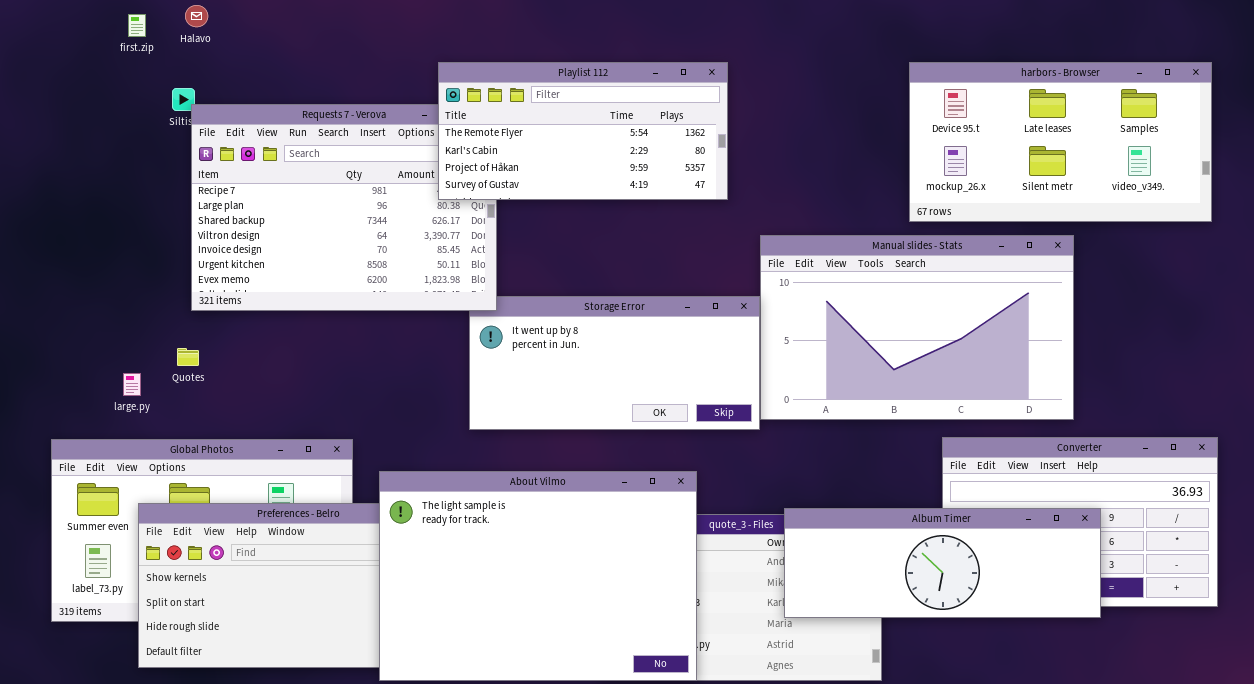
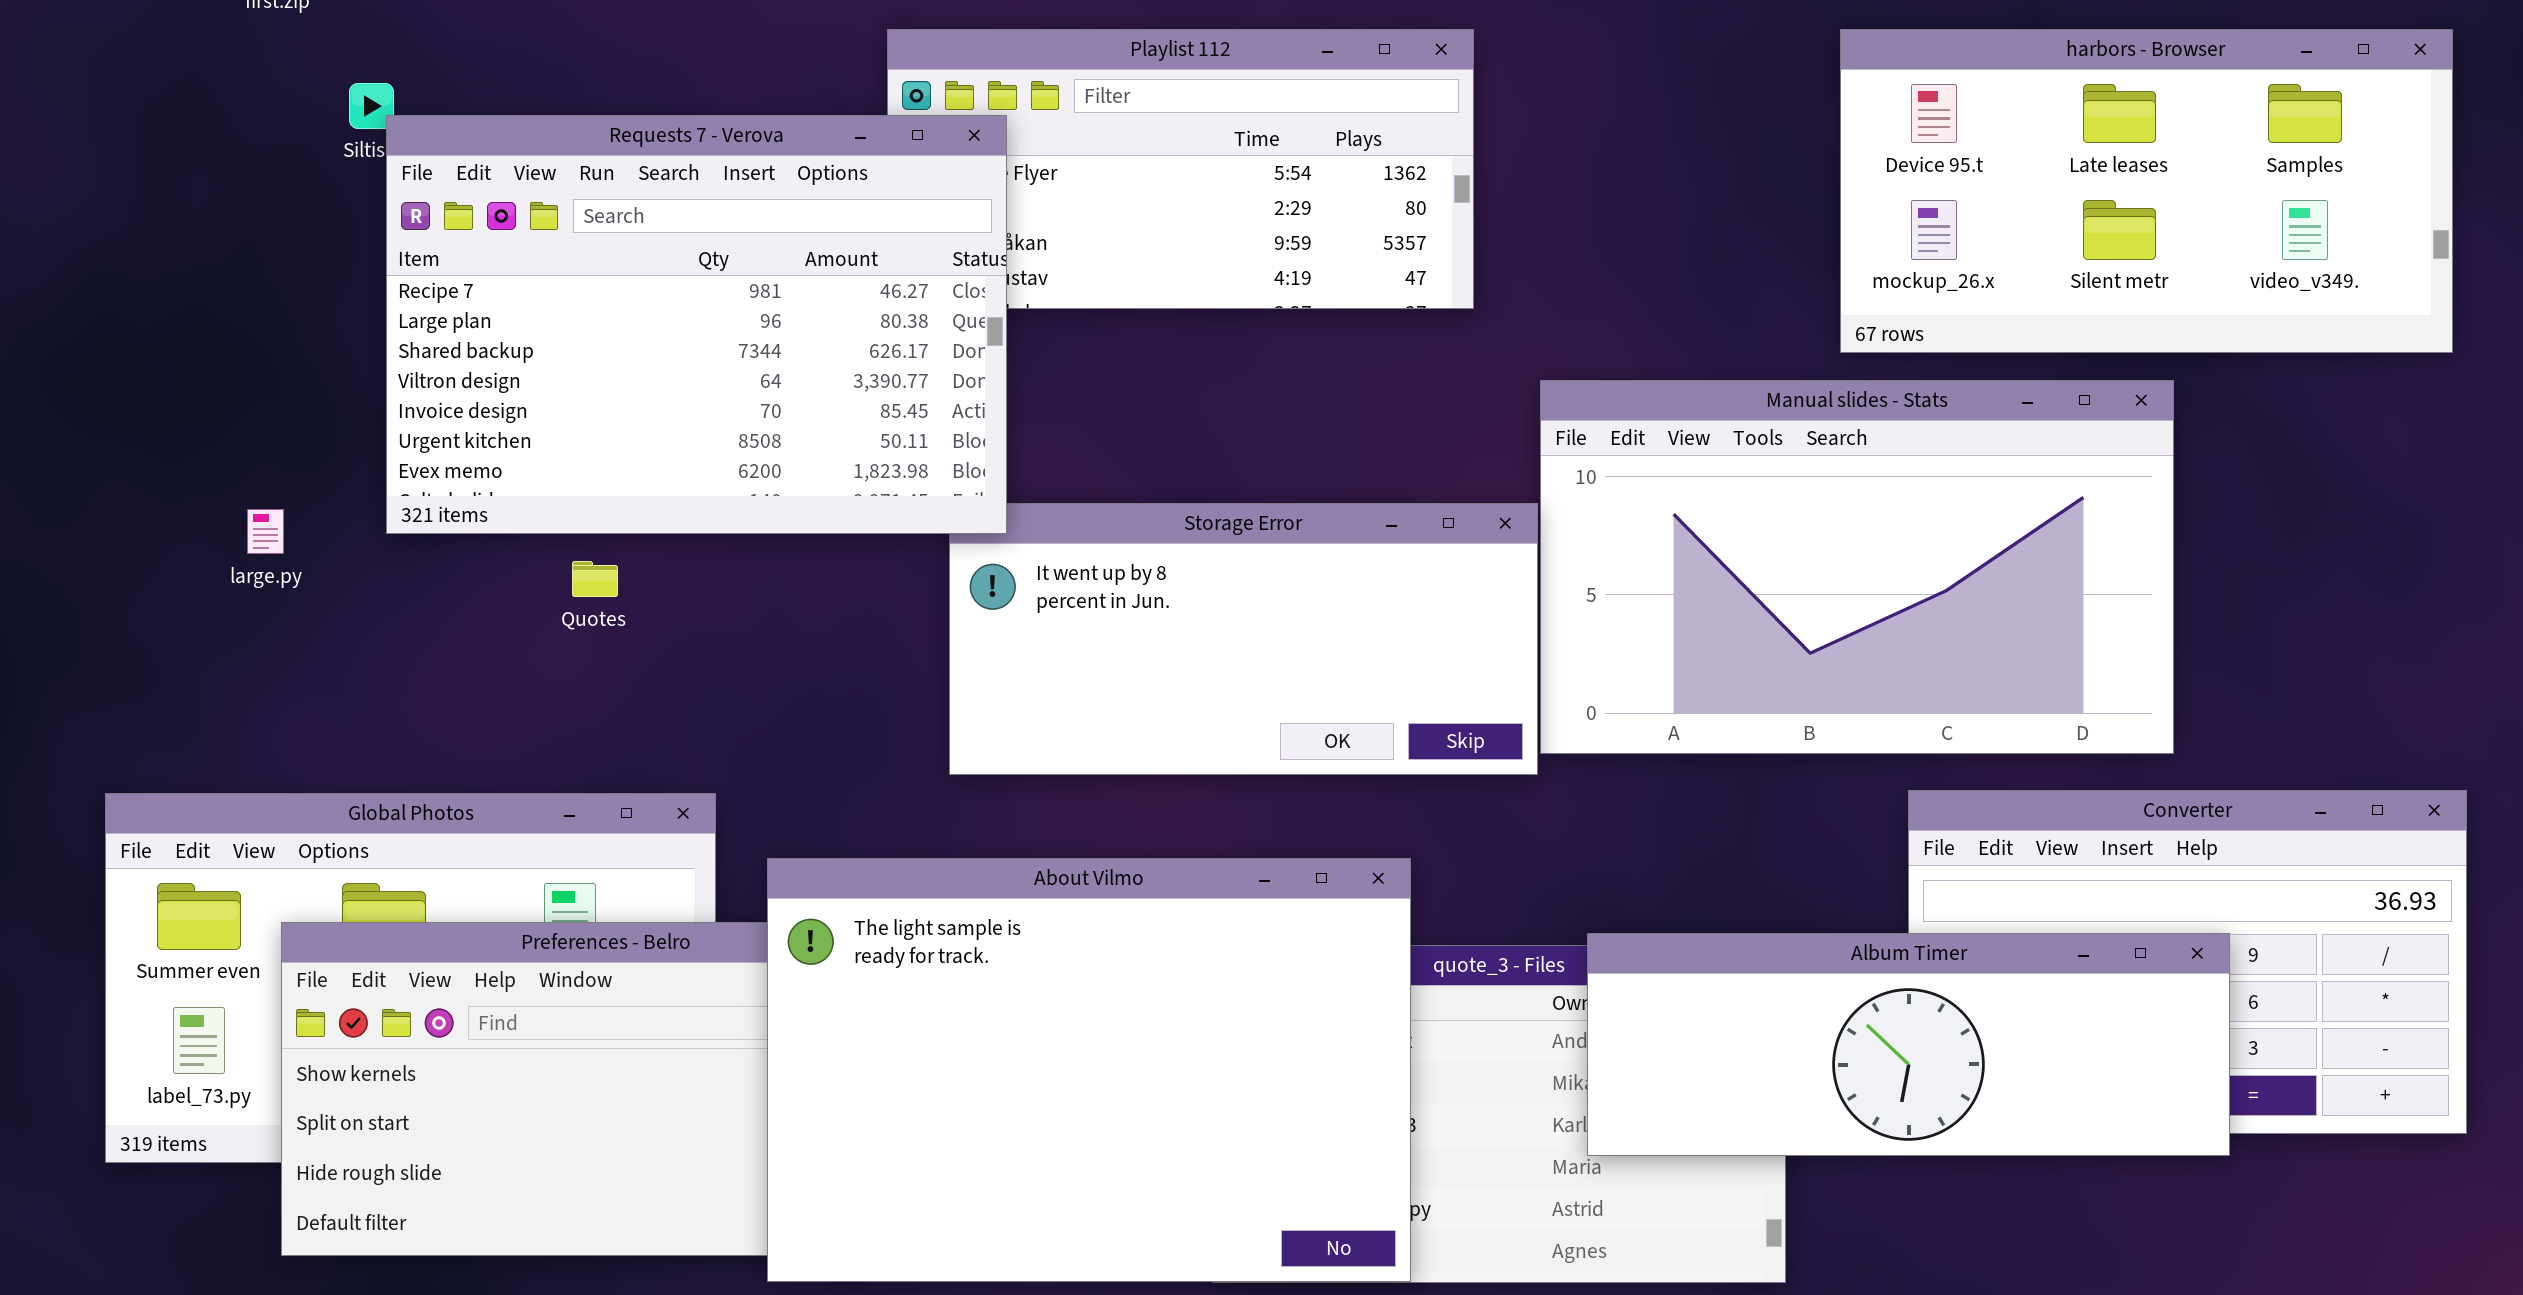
Requests 7 - Verova: [191,104,497,311] -> [386,115,1007,534], raised
Quotes: [177,348,199,366] -> [572,561,618,597], moved
large.py: [123,373,141,396] -> [247,509,284,554], moved

